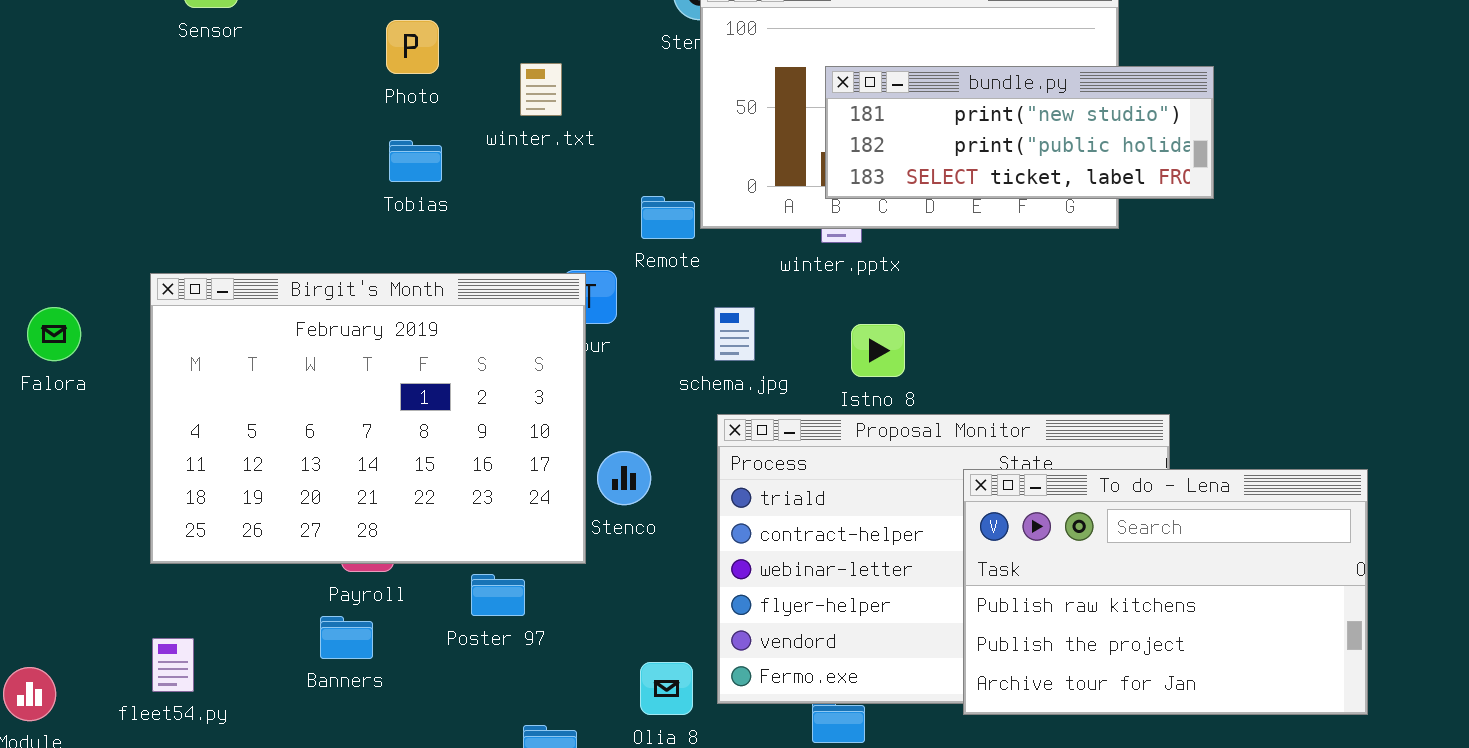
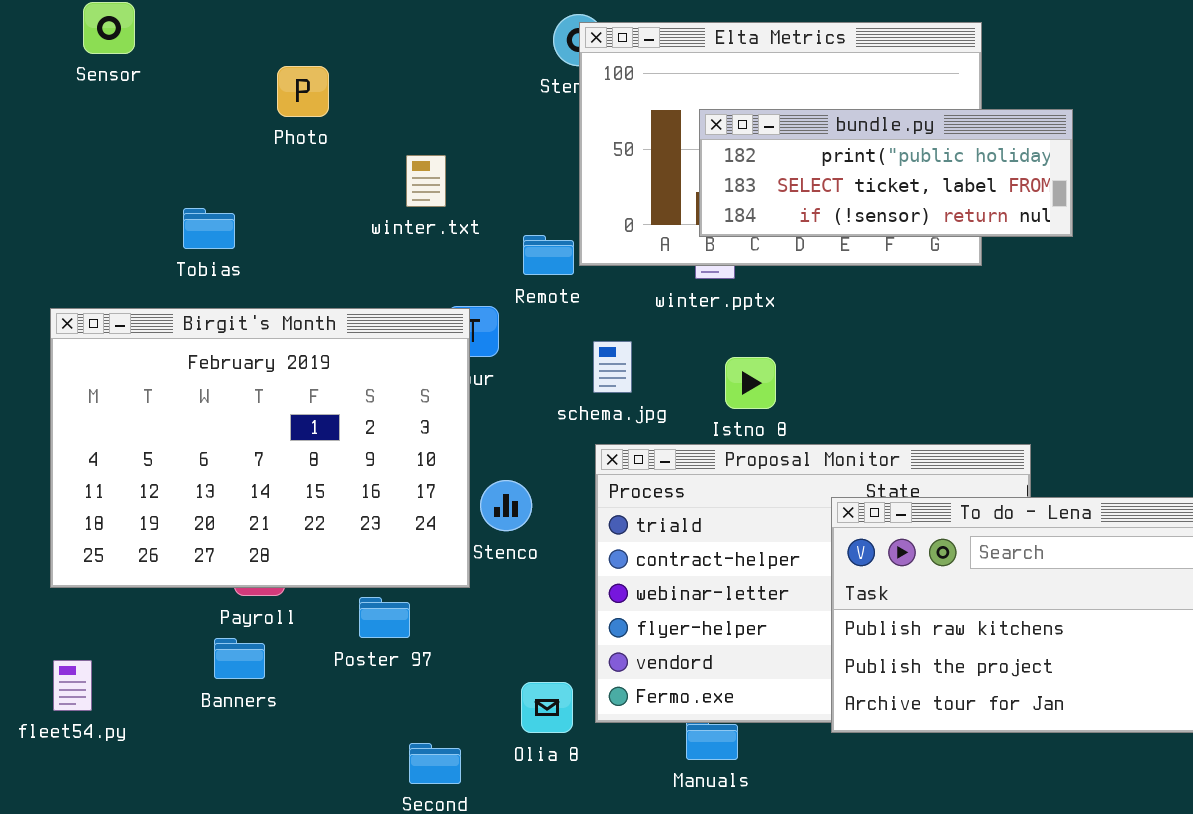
winter.txt: [520,63,562,116] -> [406,155,446,207], moved
bundle.py: [825,66,1214,199] -> [699,109,1073,237], scrolled down 1 row
Tobias: [389,140,442,182] -> [183,208,235,249], moved

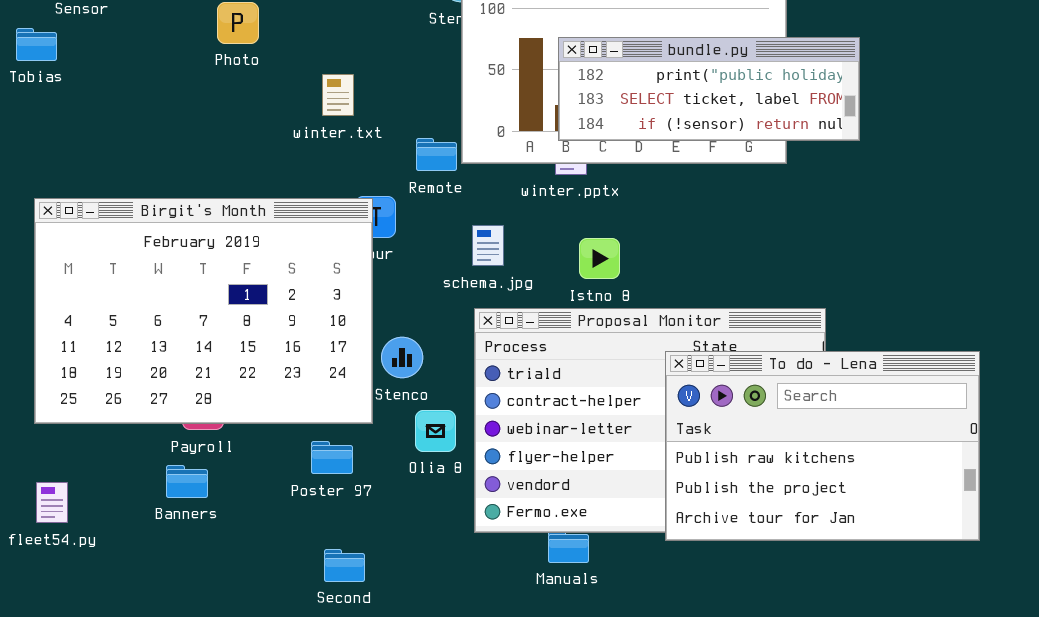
Tobias: [183,208,235,249] -> [16,28,57,61], moved
Poster 97: [359,597,410,638] -> [311,441,353,474], moved
Olia 8: [521,682,573,733] -> [415,410,456,452], moved

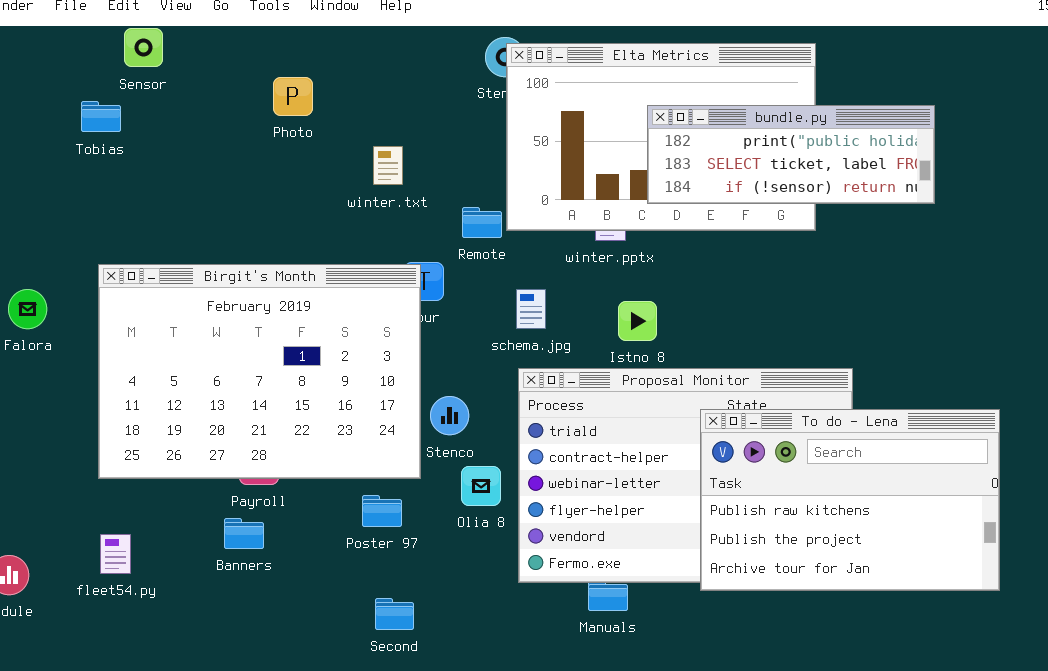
bundle.py: [558,37,860,141] -> [647,105,935,204], moved

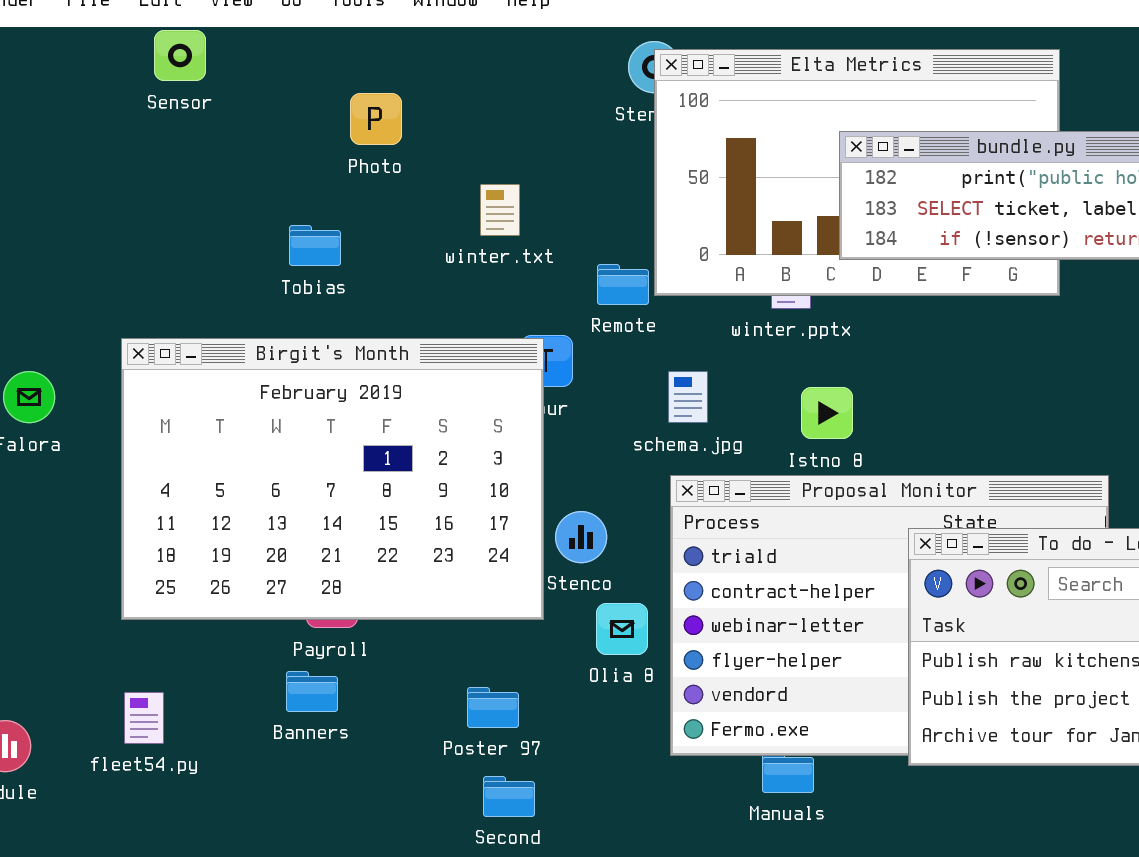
Tobias: [81,101,121,132] -> [289,225,341,266], moved
Poster 97: [362,495,402,527] -> [467,687,519,728], moved

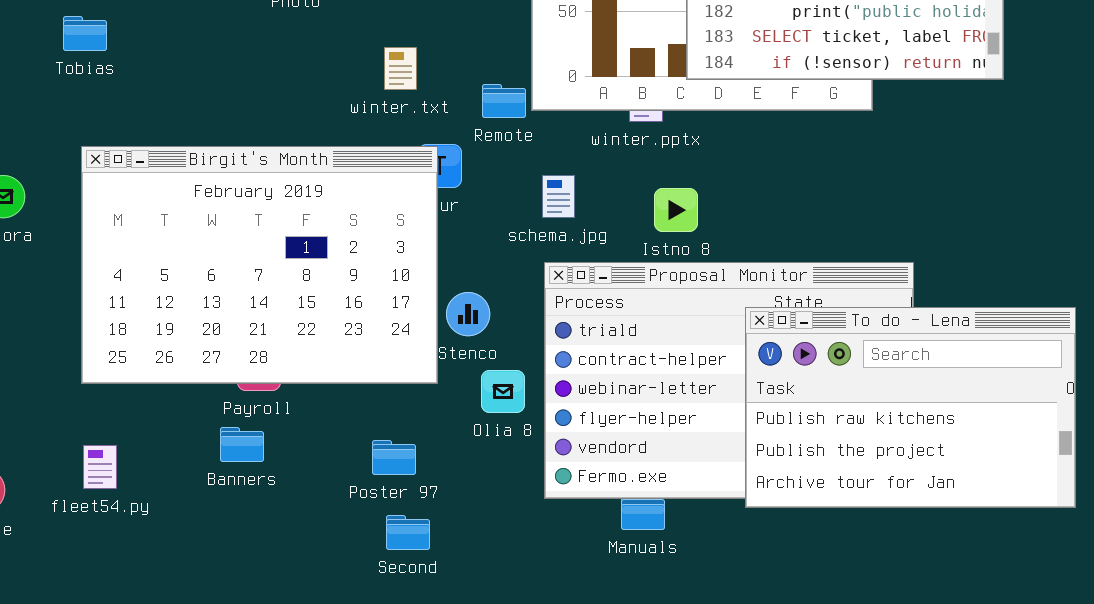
winter.txt: [480,184,520,236] -> [384,47,417,90], moved
Tobias: [289,225,341,266] -> [63,16,107,51], moved

